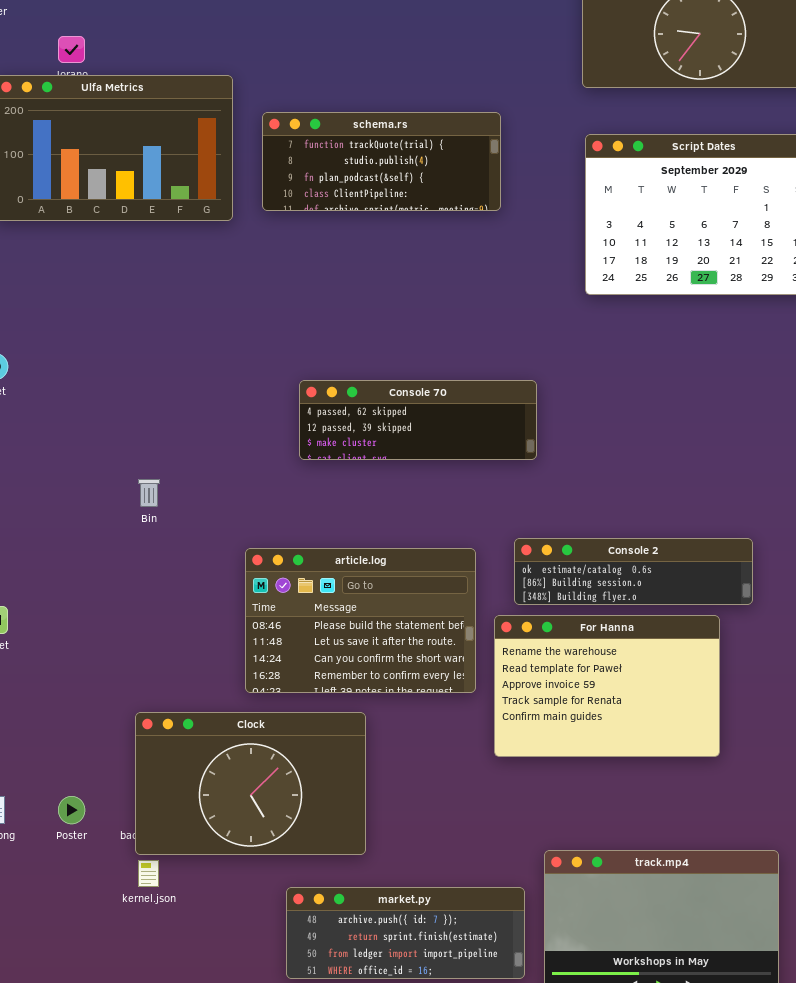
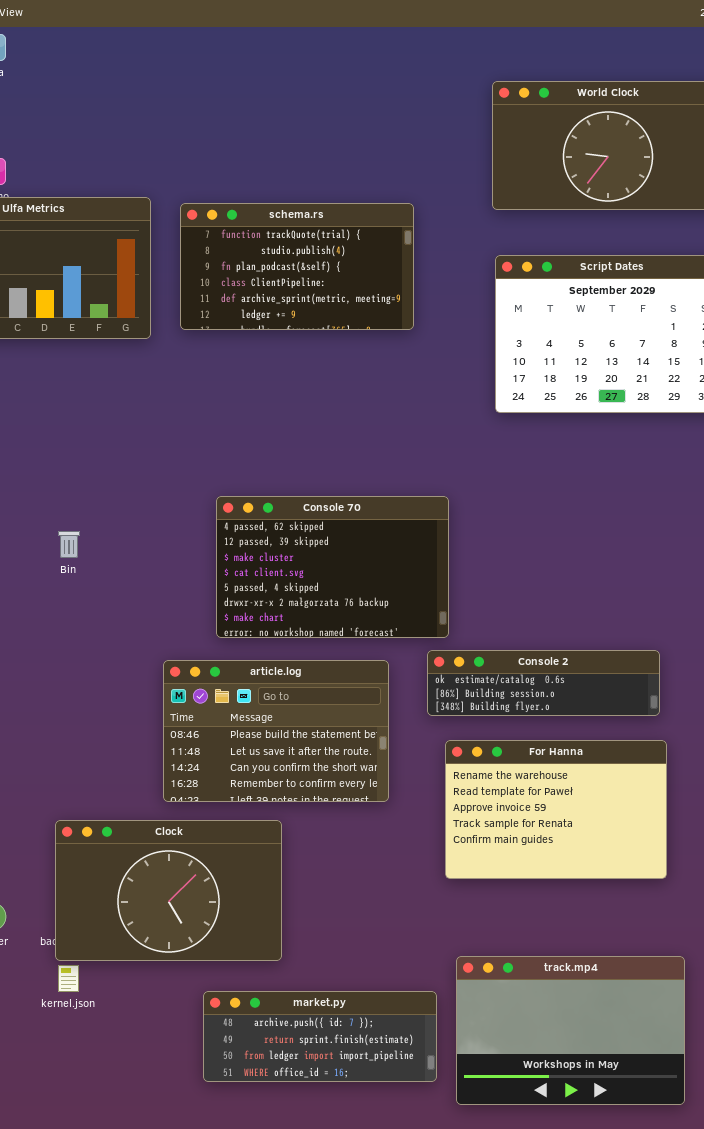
schema.rs: [262,112,501,211] -> [180,203,414,330], resized
Console 70: [299,380,537,460] -> [216,496,449,638], resized
Bin: [138,479,160,507] -> [58,531,80,558], moved
For Hanna: [494,615,720,757] -> [445,740,667,879], moved

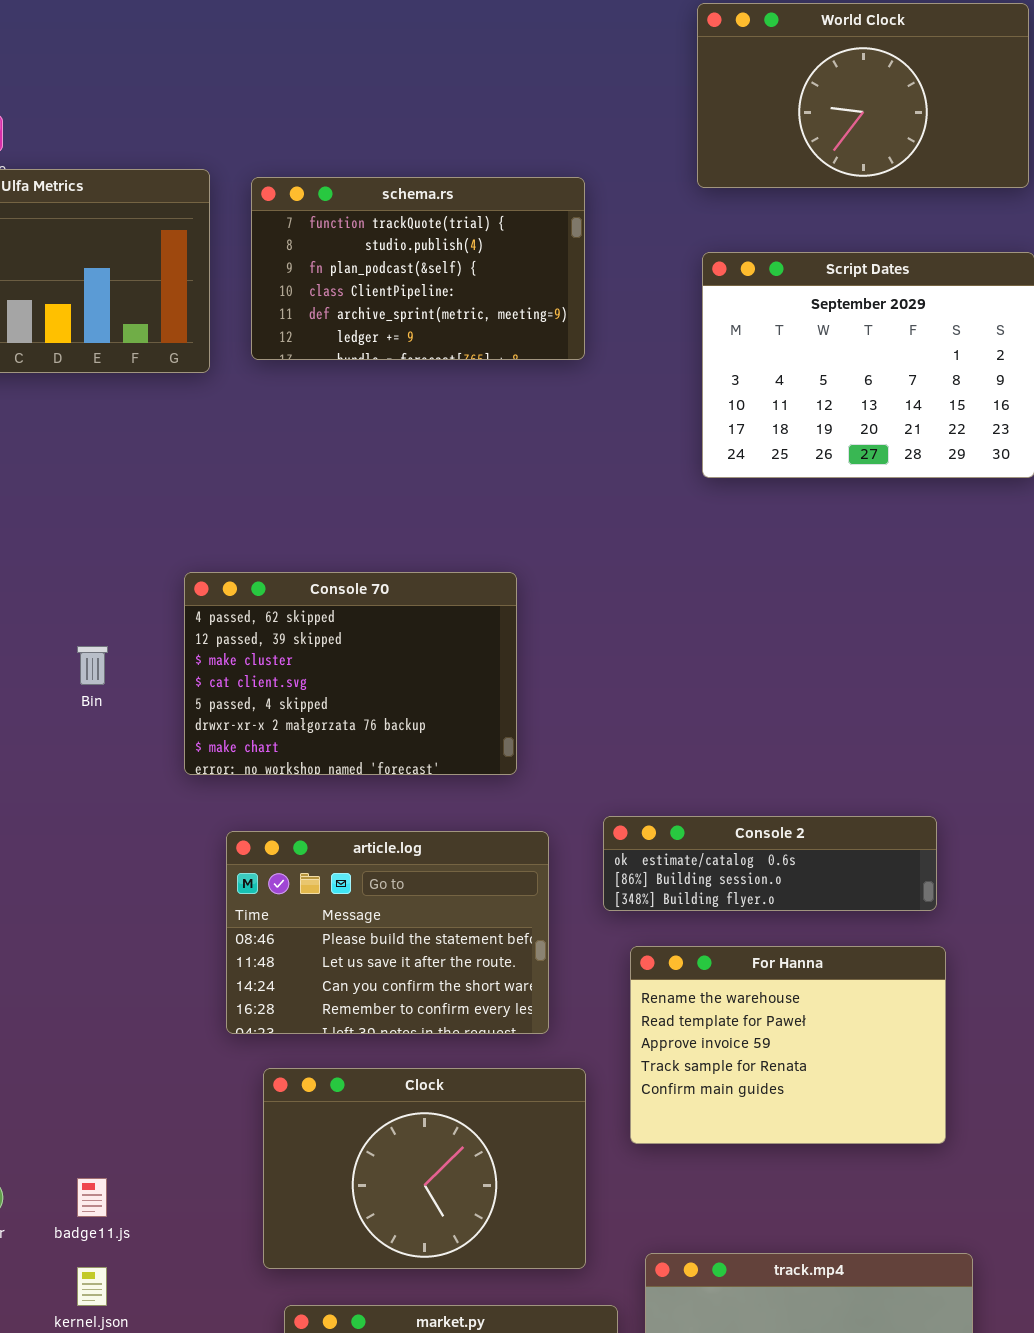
Console 70: [216,496,449,638] -> [184,572,517,775], moved
Clock: [55,820,282,961] -> [263,1068,586,1269], moved

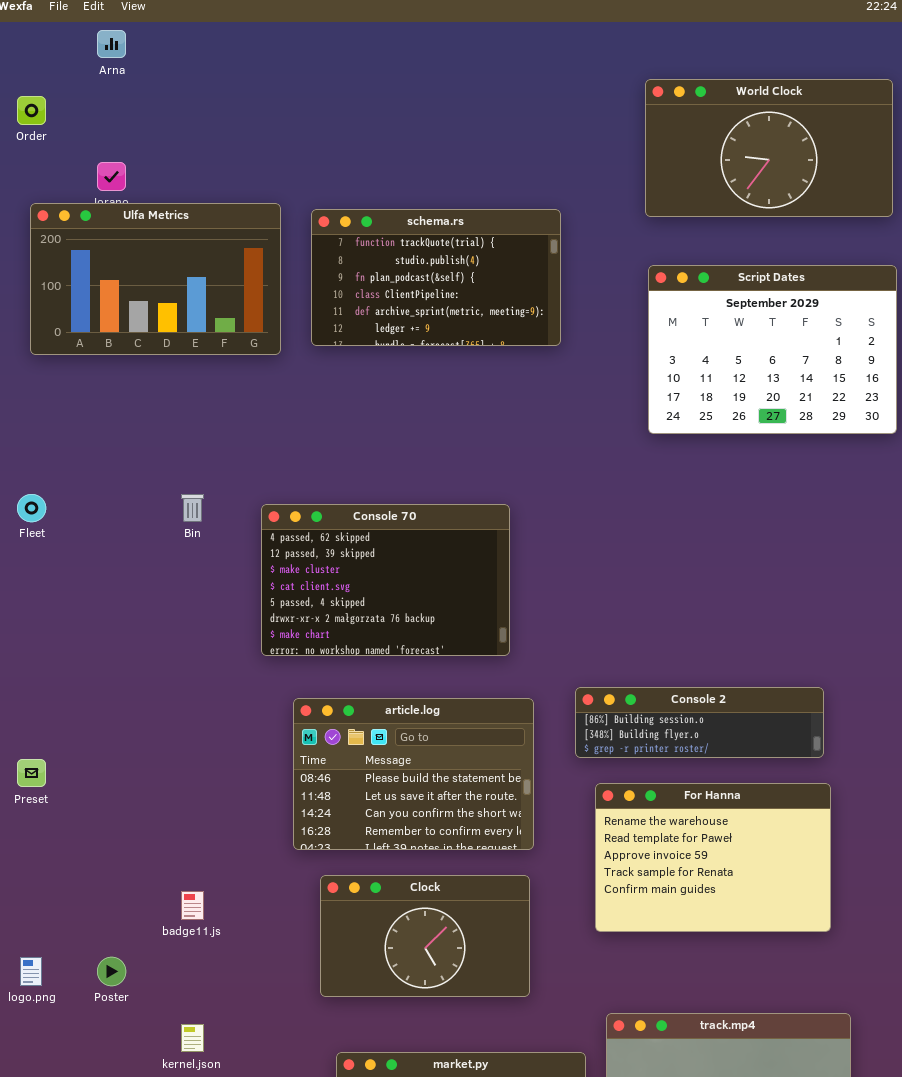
Bin: [77,646,108,685] -> [181,494,204,522], moved
Console 2: [603,816,937,911] -> [575,687,824,758], scrolled down 1 row
Clock: [263,1068,586,1269] -> [320,875,530,997], resized
badge11.js: [77,1178,107,1217] -> [181,891,204,920], moved

